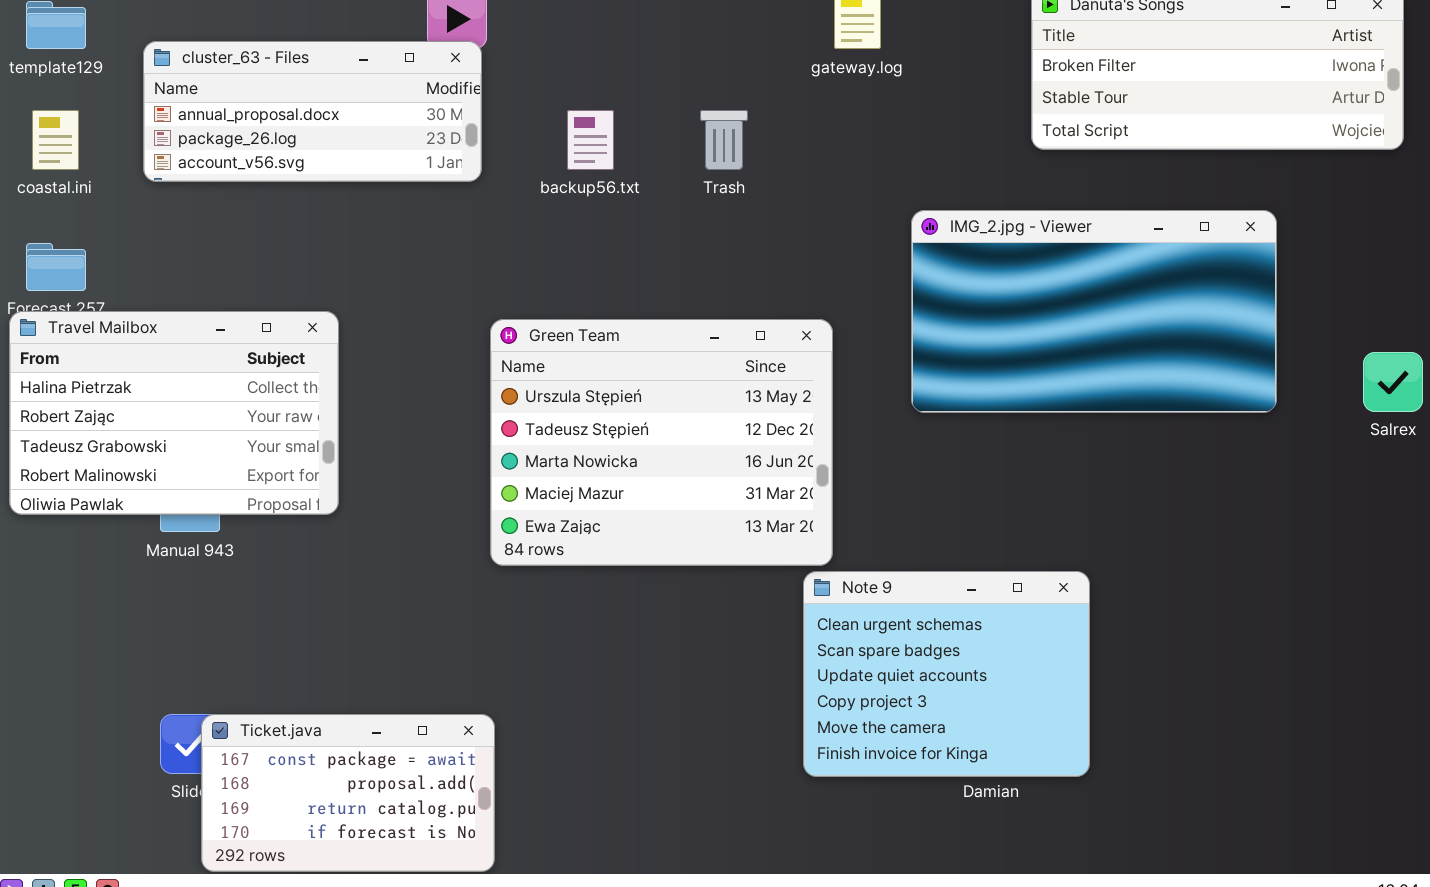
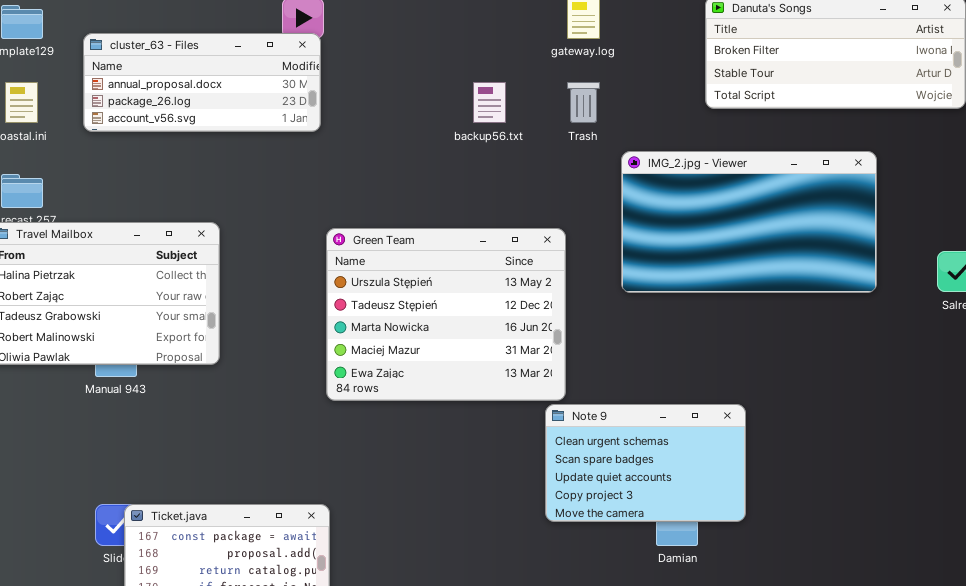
backup56.txt: [567,110,614,170] -> [473,82,506,123], moved
Trash: [700,110,748,170] -> [567,82,600,123], moved
Note 9: [803,571,1090,777] -> [545,404,746,522], resized

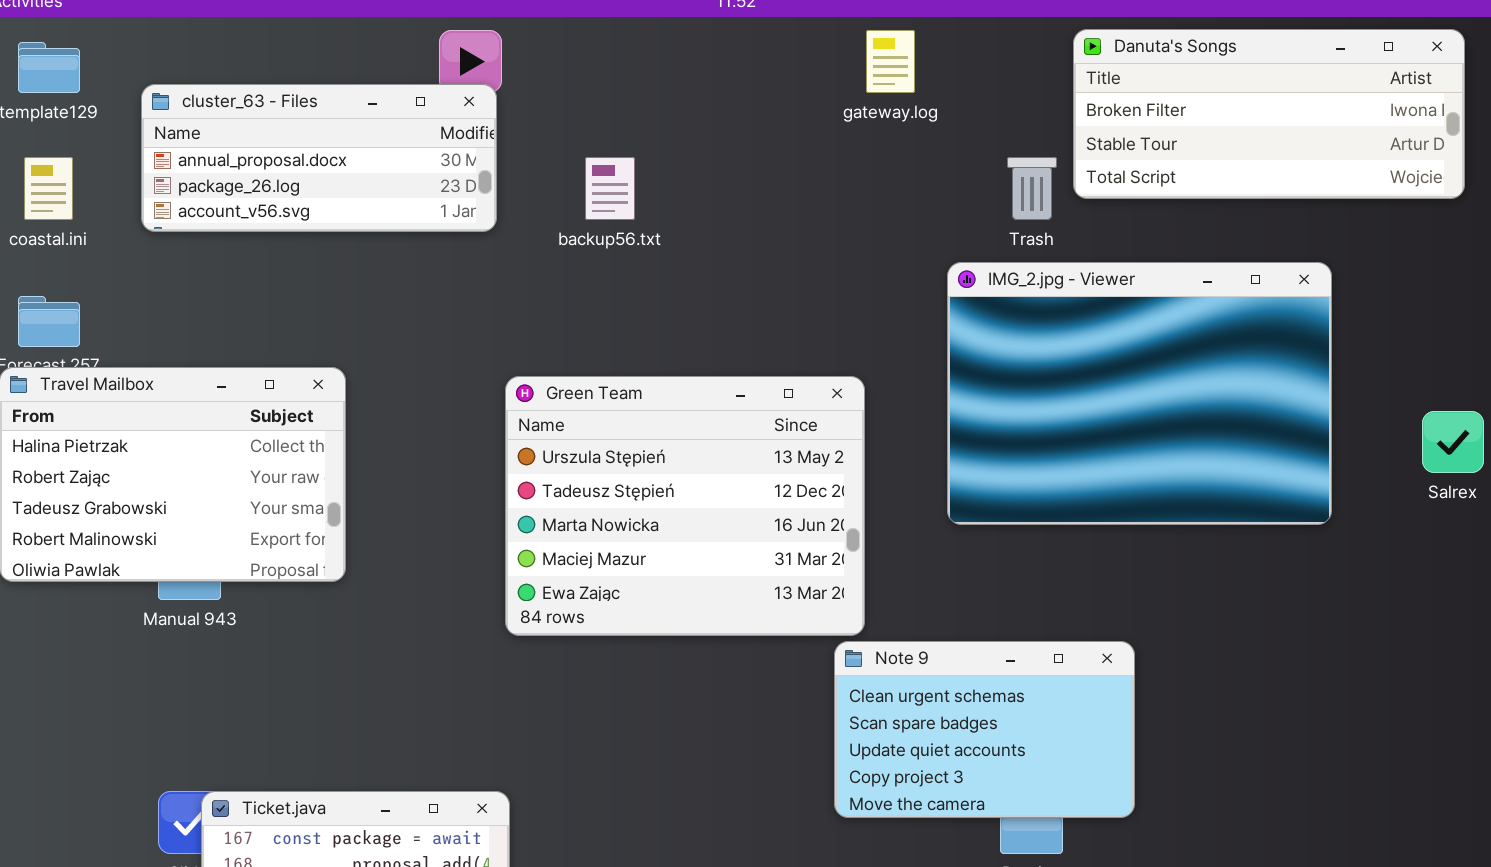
backup56.txt: [473,82,506,123] -> [585,157,635,220], moved
Trash: [567,82,600,123] -> [1007,157,1057,220], moved
IMG_2.jpg - Viewer: [621,151,877,293] -> [947,262,1332,525], resized

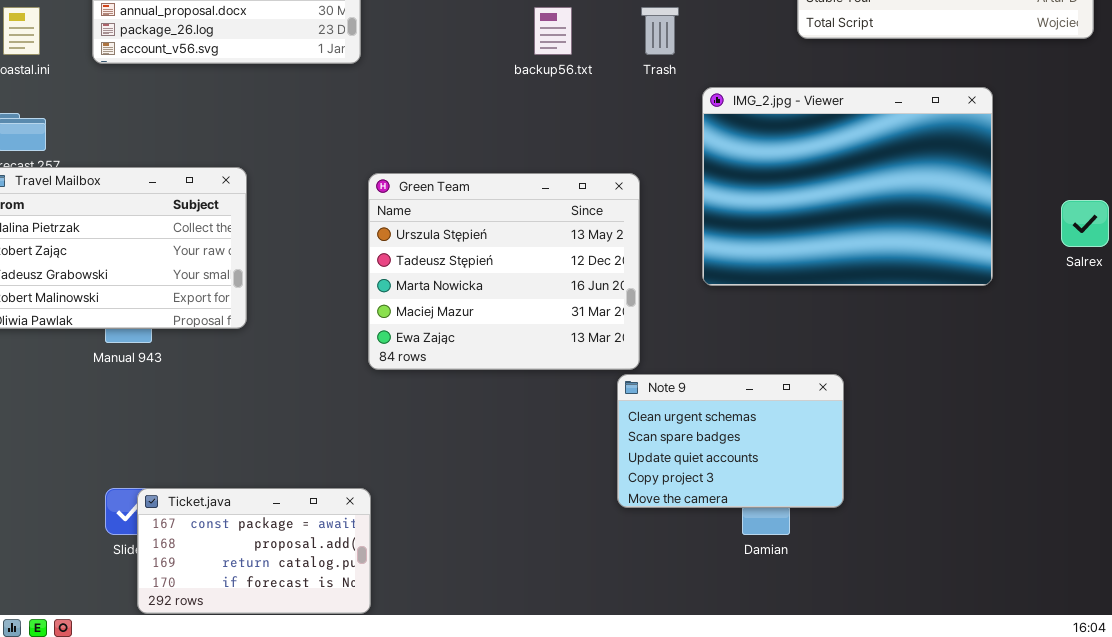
backup56.txt: [585,157,635,220] -> [534,7,572,55], moved
Trash: [1007,157,1057,220] -> [641,7,679,55], moved

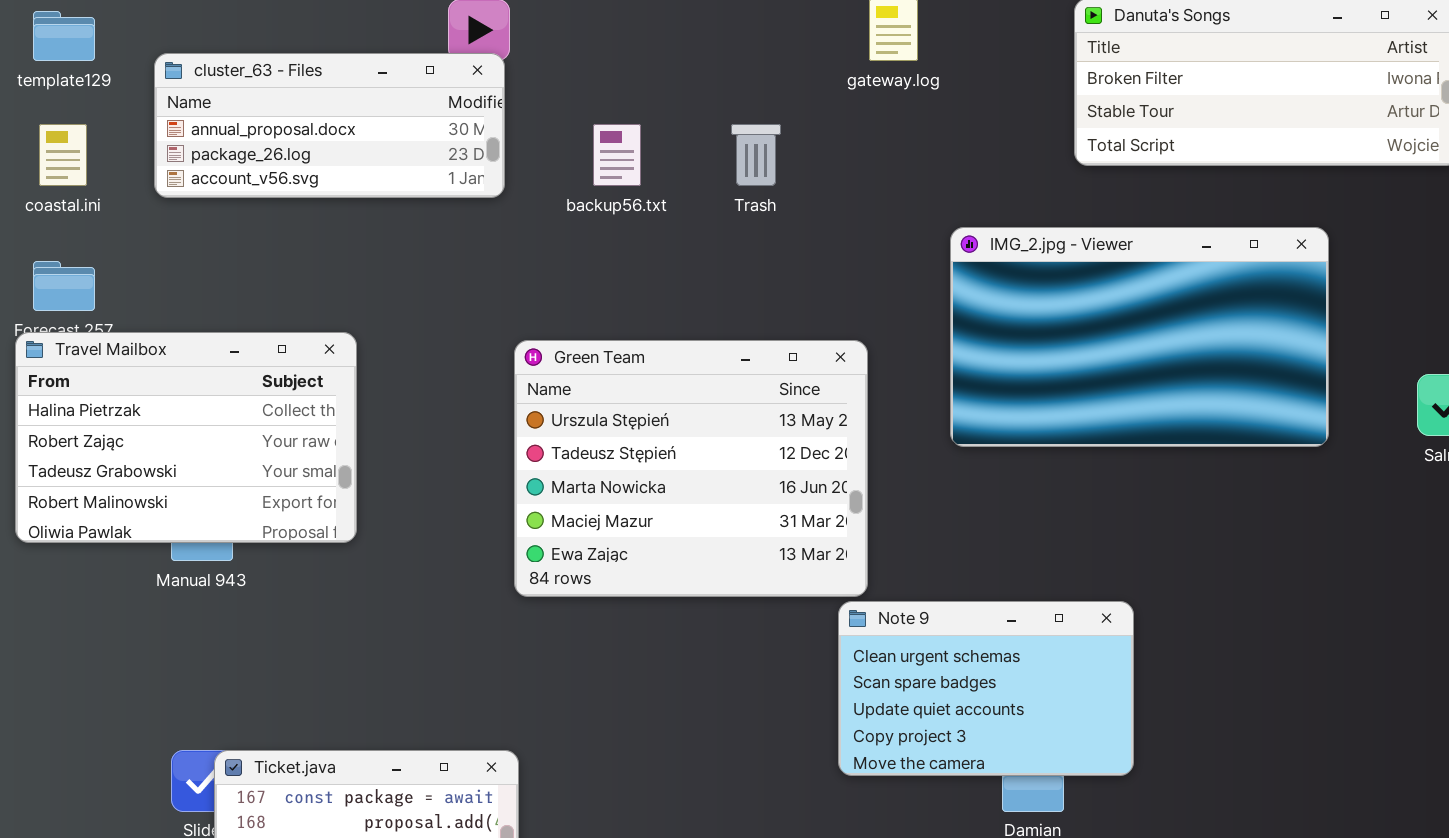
backup56.txt: [534,7,572,55] -> [593,124,641,186], moved
Trash: [641,7,679,55] -> [731,124,781,186], moved
IMG_2.jpg - Viewer: [702,87,993,286] -> [950,227,1329,447], resized

